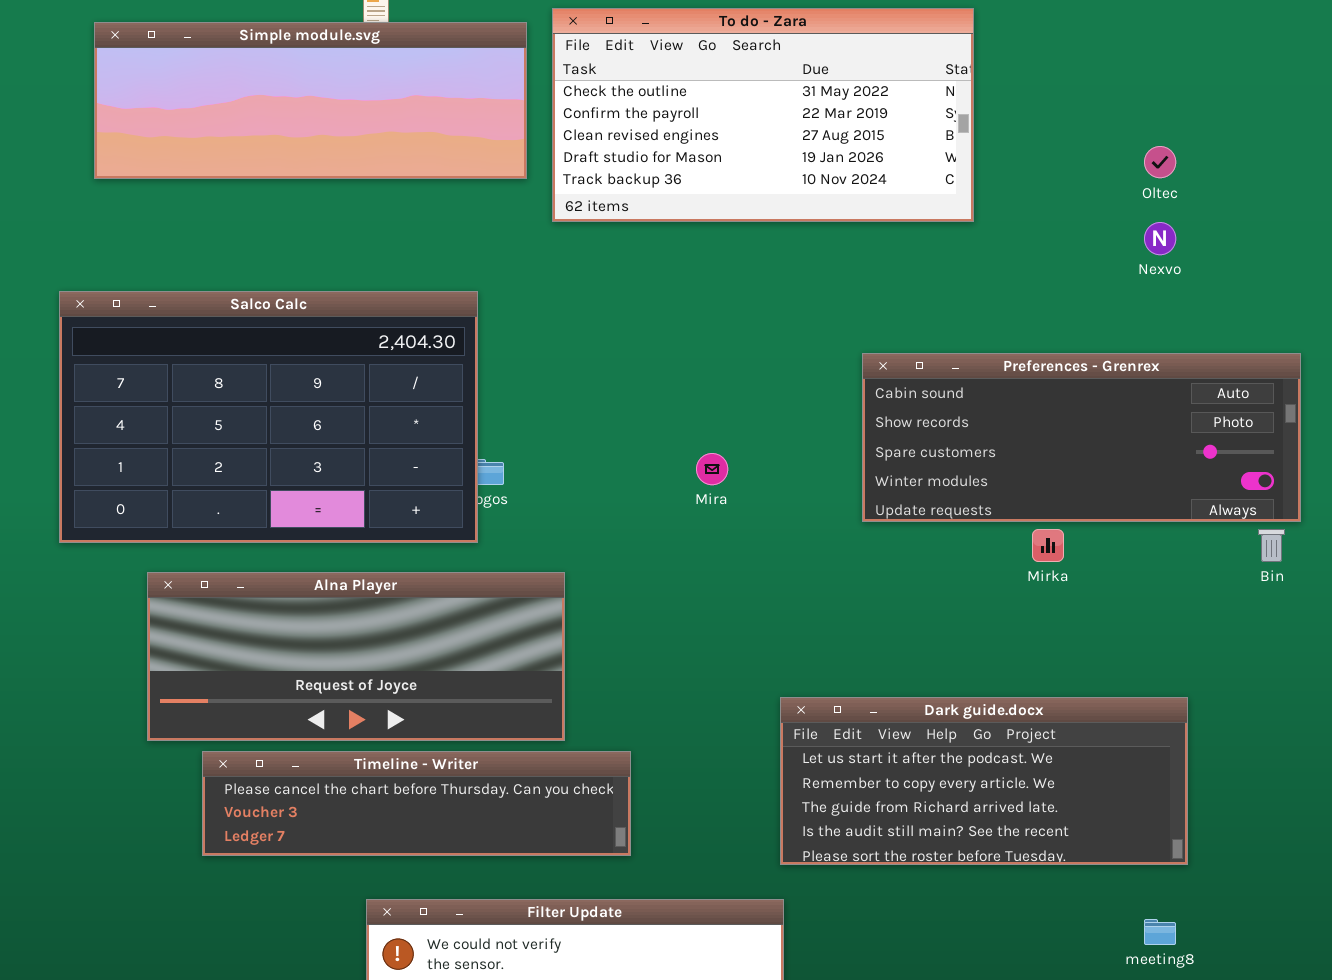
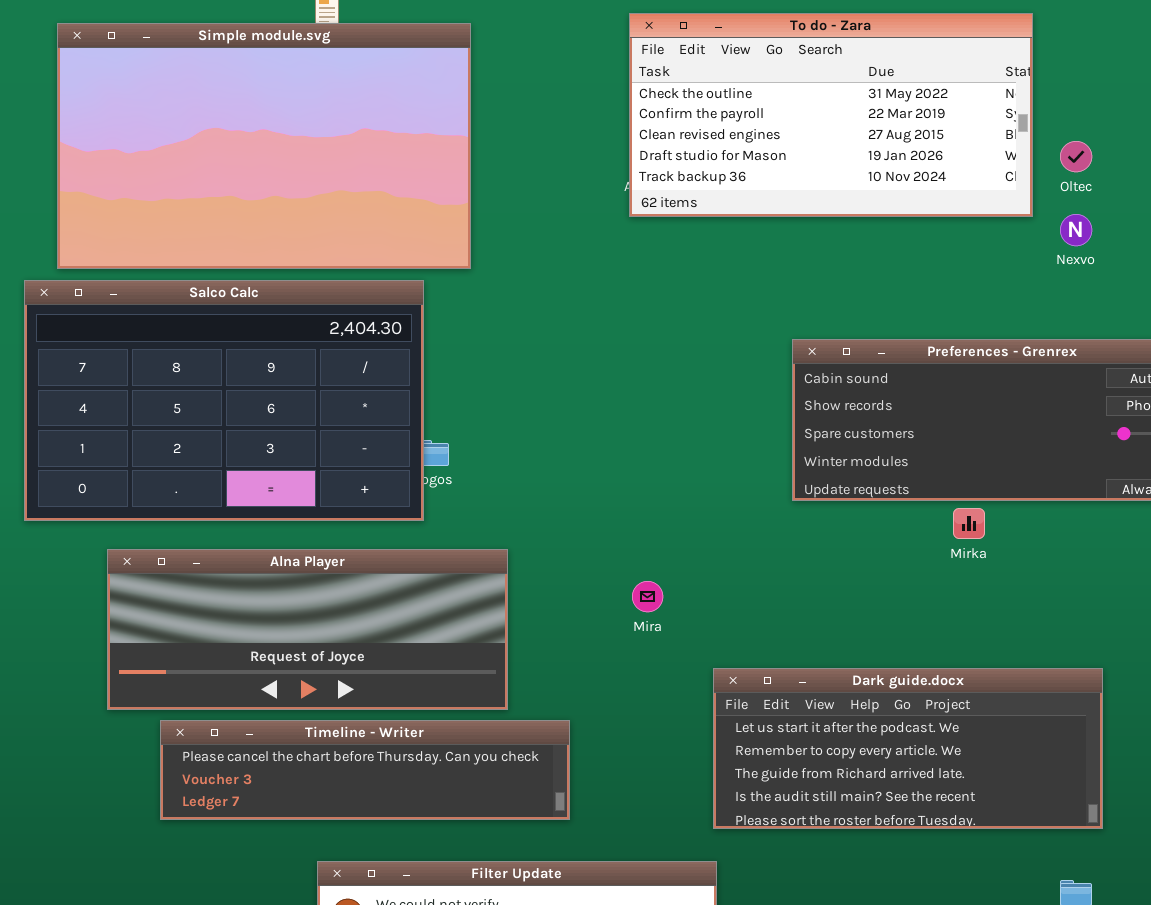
To do - Zara: [552,8,974,222] -> [629,13,1033,217], moved
Simple module.svg: [94,22,527,179] -> [57,23,471,269], resized
Mira: [696,453,728,485] -> [632,581,663,612], moved

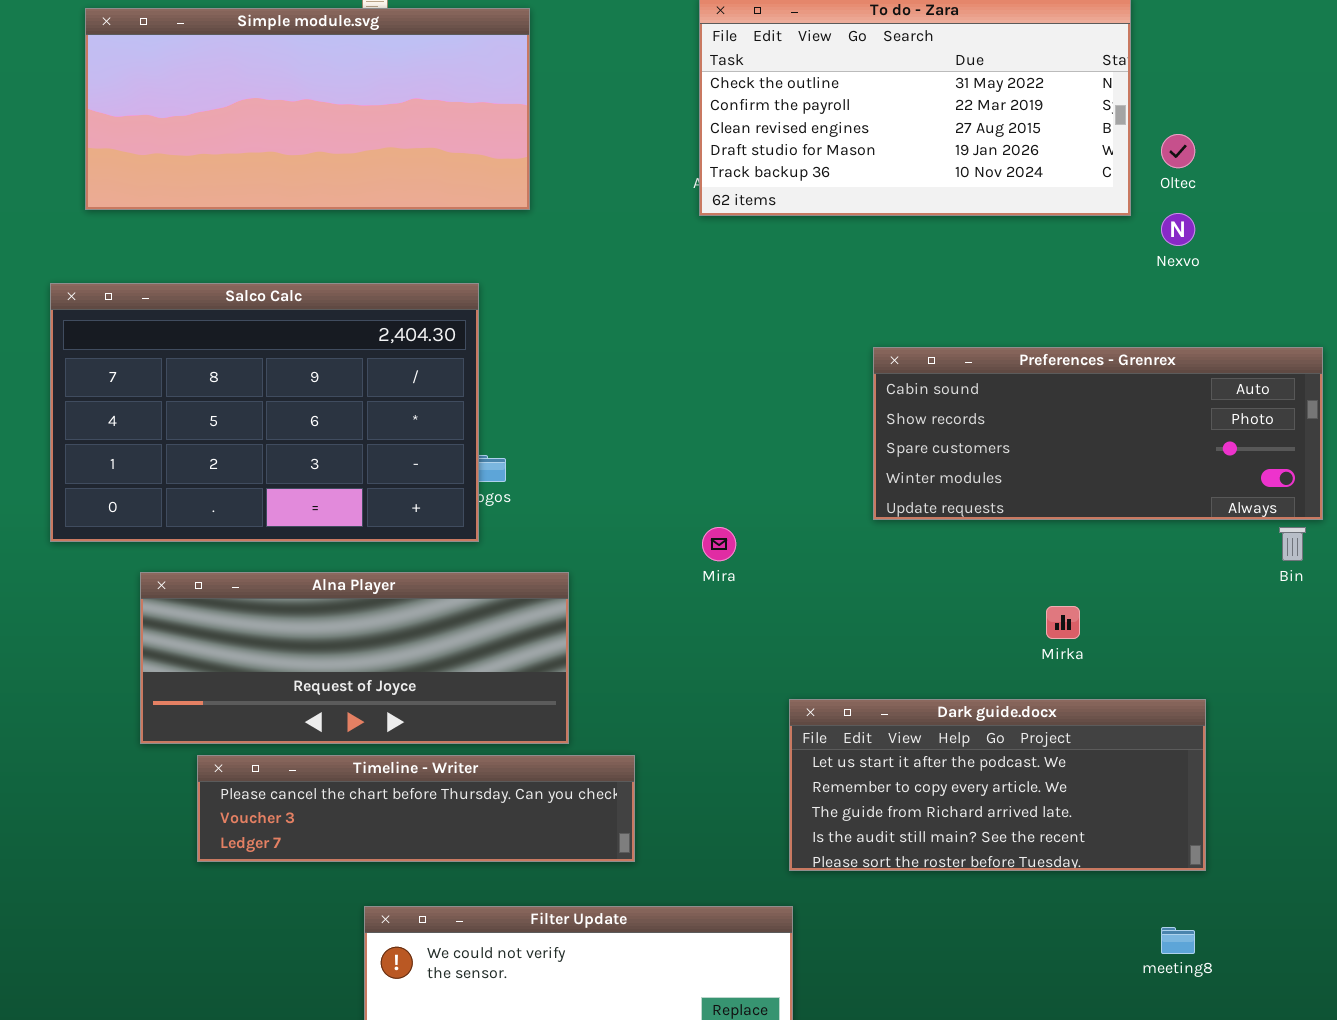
Simple module.svg: [57,23,471,269] -> [85,8,530,210], resized
Mirka: [953,508,985,539] -> [1046,606,1080,639], moved
Mira: [632,581,663,612] -> [702,527,736,561], moved

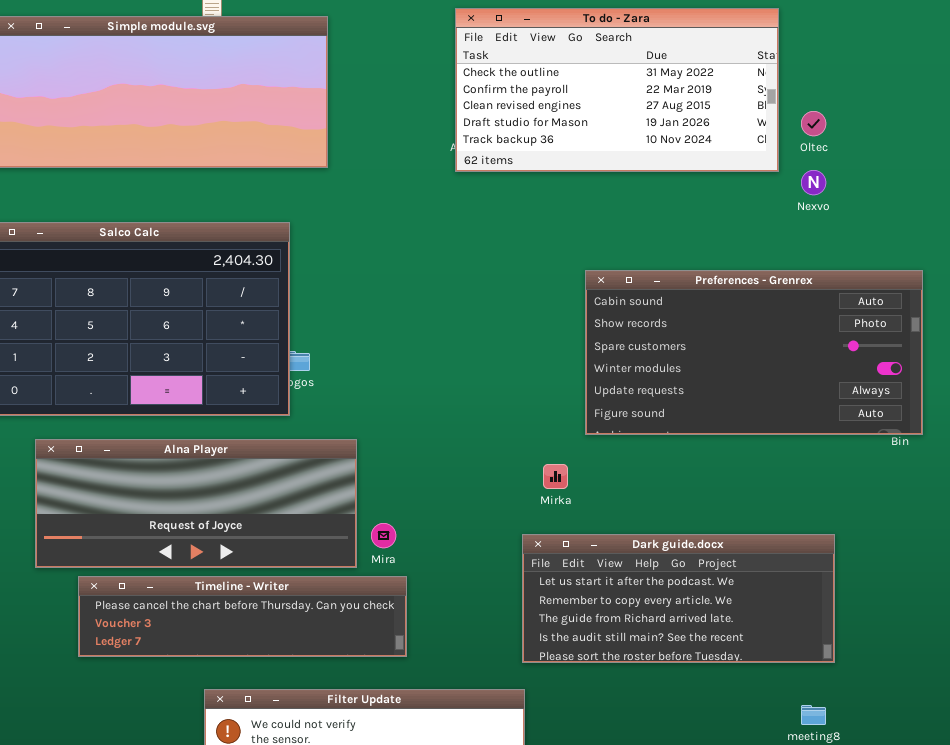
Preferences - Grenrex: [873,347,1323,520] -> [585,270,923,435], resized
Mira: [702,527,736,561] -> [371,523,396,548], moved
Mirka: [1046,606,1080,639] -> [543,464,568,489], moved

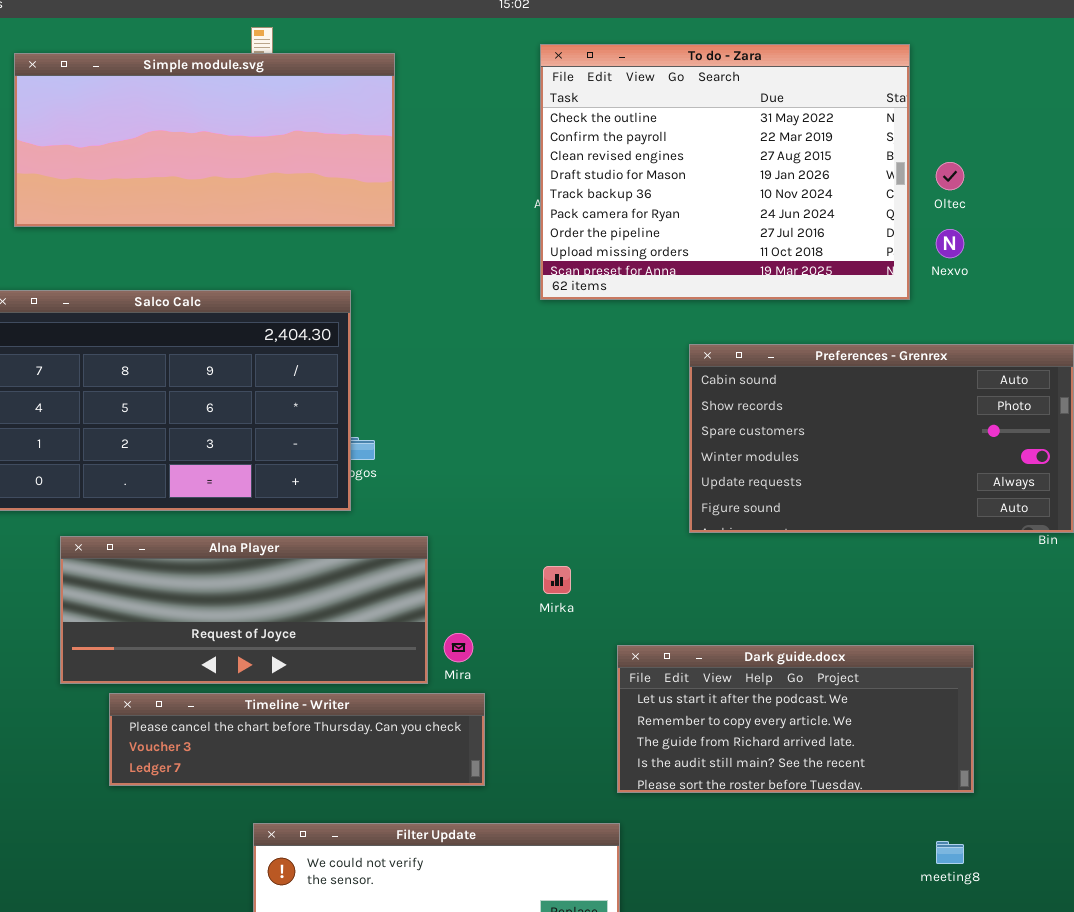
To do - Zara: [455,8,779,172] -> [540,44,910,300], resized
Mirka: [543,464,568,489] -> [543,566,571,594], moved

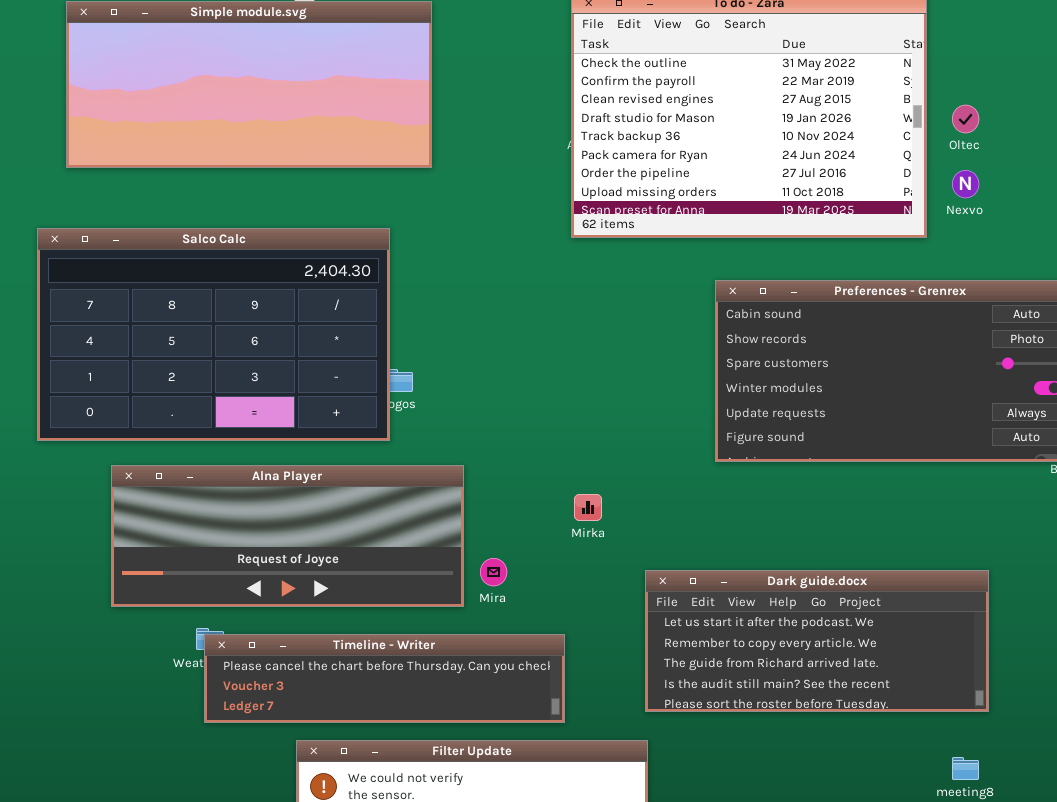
Timeline - Writer: [109,693,485,786] -> [204,634,565,723], moved

